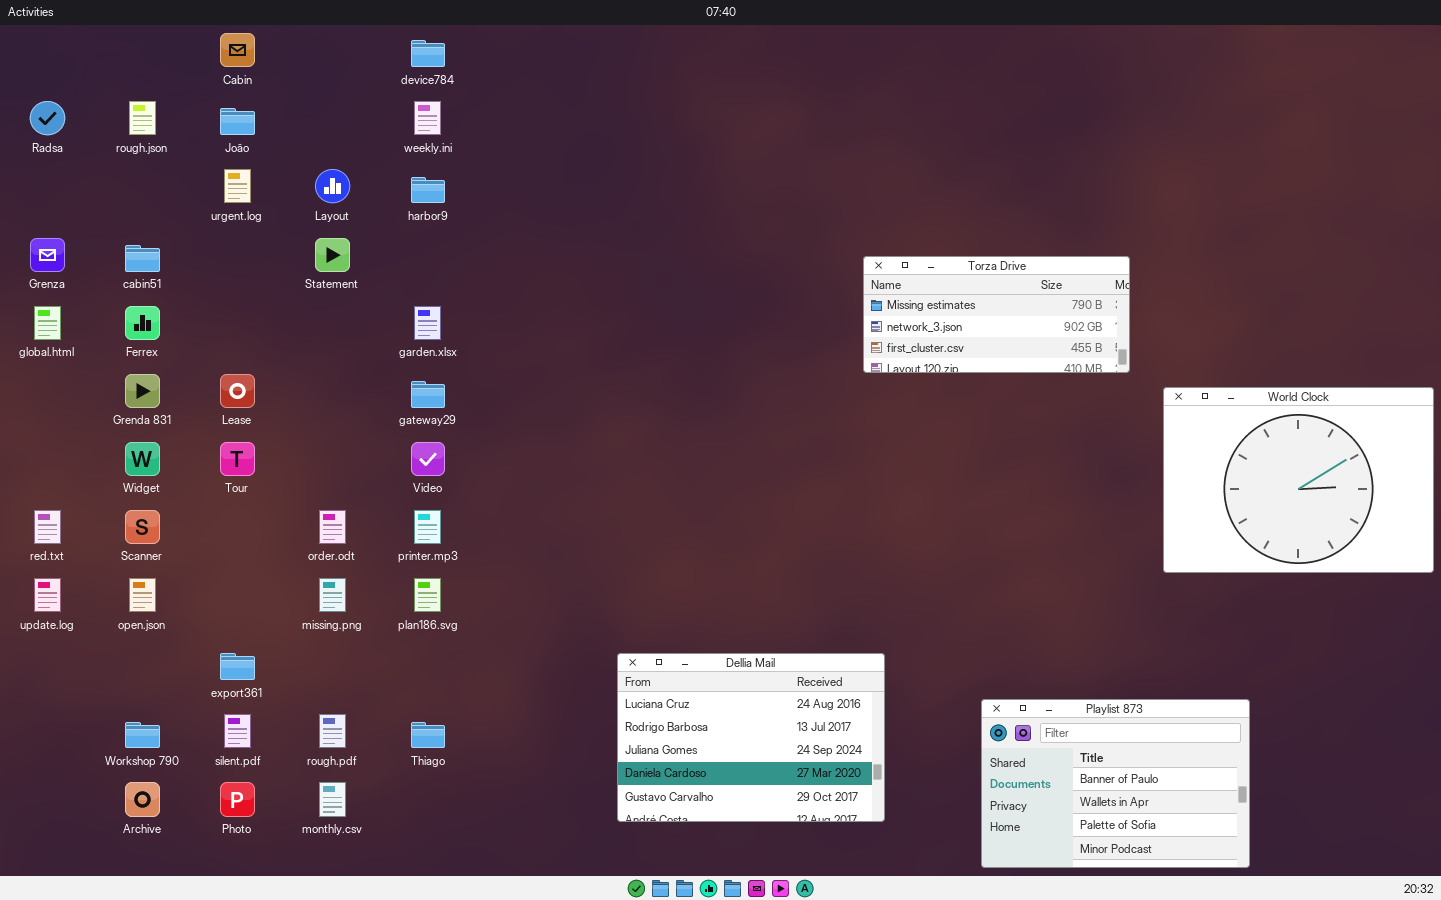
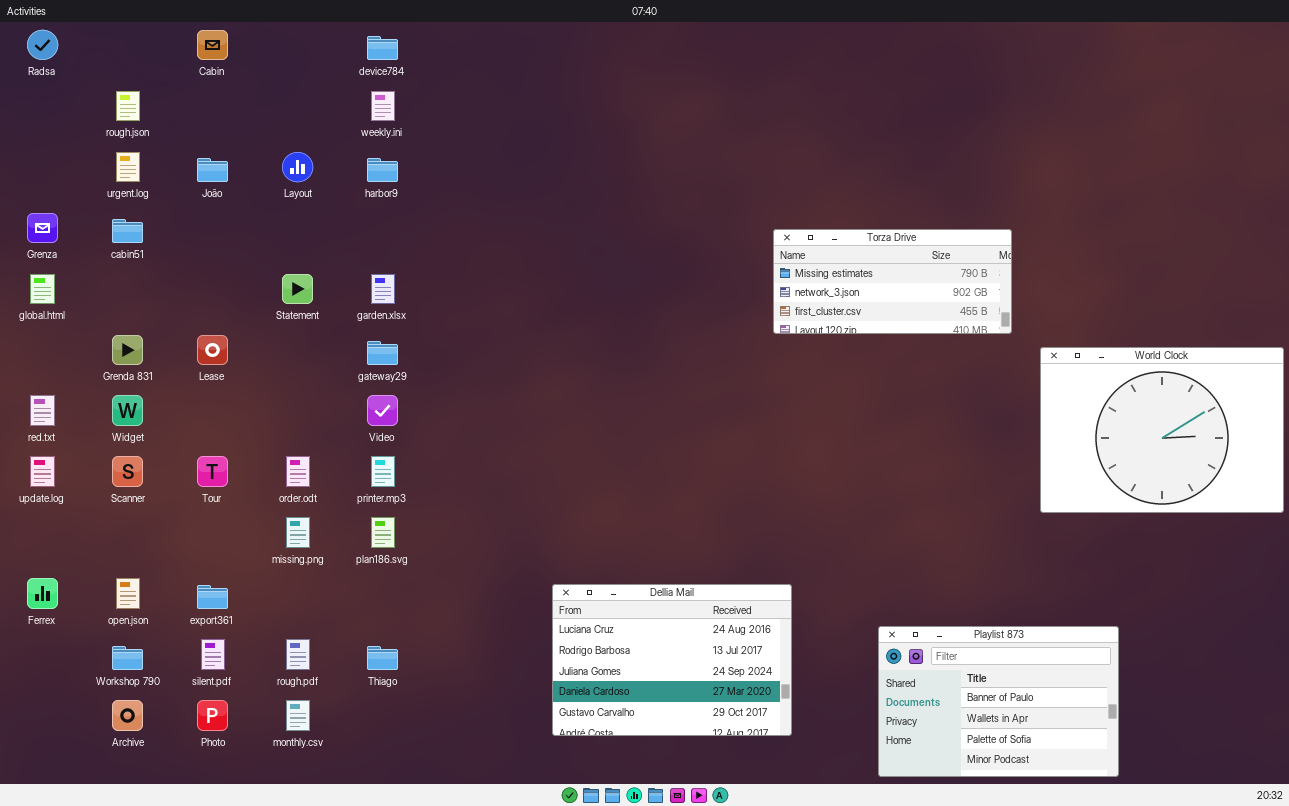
Radsa: [30,101,65,135] -> [27,30,58,60], moved
João: [220,108,255,135] -> [197,158,228,182], moved
urgent.log: [224,169,251,203] -> [116,152,140,182], moved
Statement: [315,238,350,272] -> [282,274,313,304], moved
Ferrex: [125,306,160,340] -> [27,578,58,609], moved
Tour: [220,442,255,476] -> [197,456,228,487], moved
red.txt: [34,510,61,544] -> [30,395,55,426], moved
update.log: [34,578,61,612] -> [30,456,55,487], moved
open.json: [129,578,156,612] -> [116,578,140,609], moved

